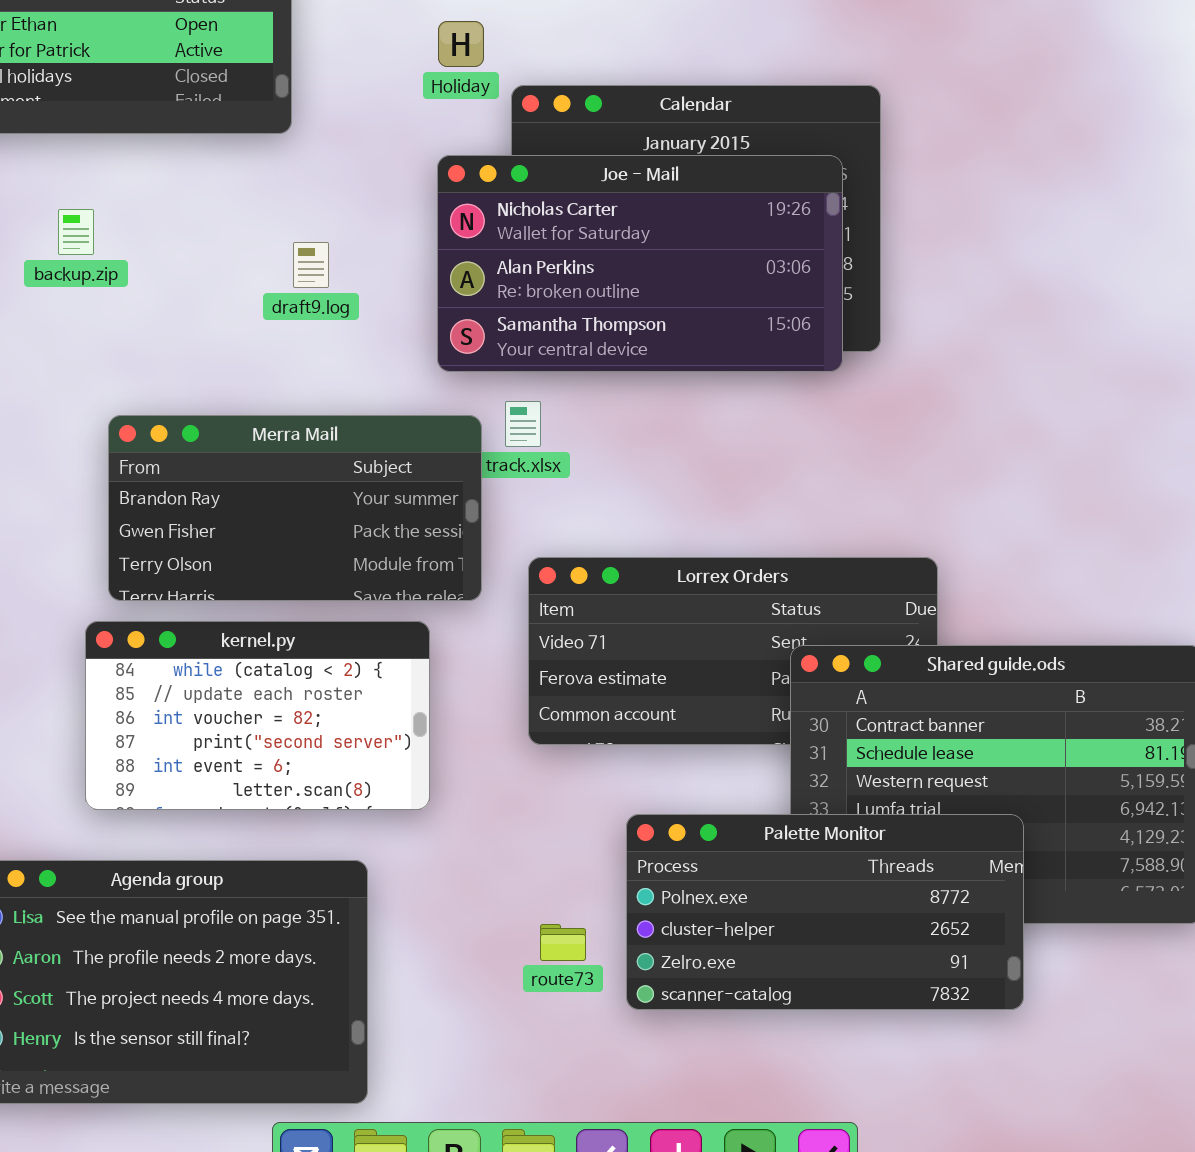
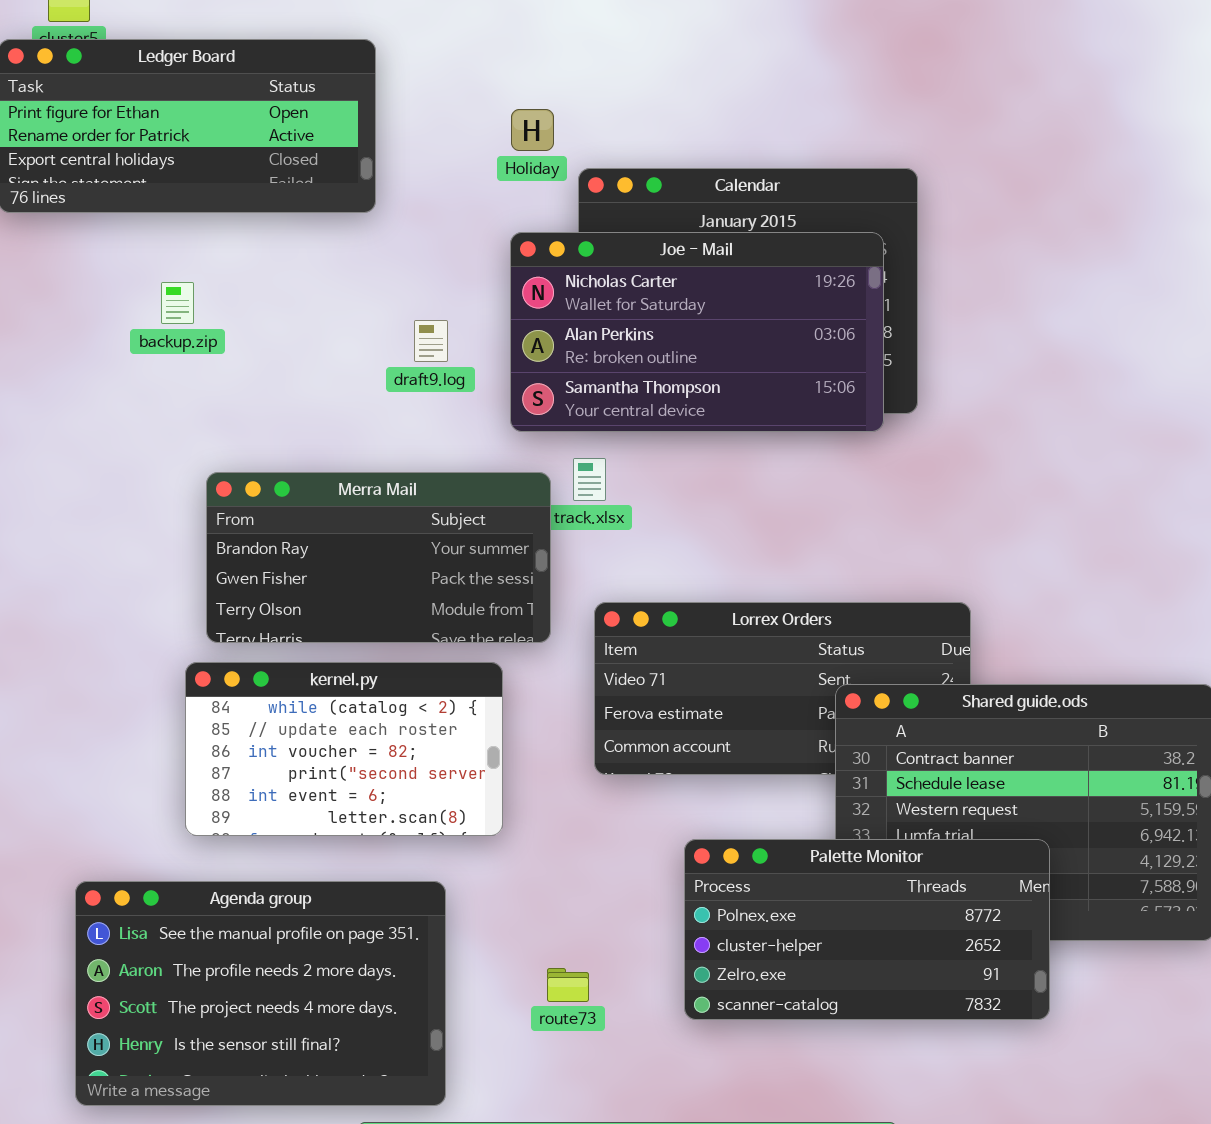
draft9.log: [293,242,329,288] -> [414,320,448,362], moved
route73: [540,924,586,961] -> [547,968,589,1002], moved

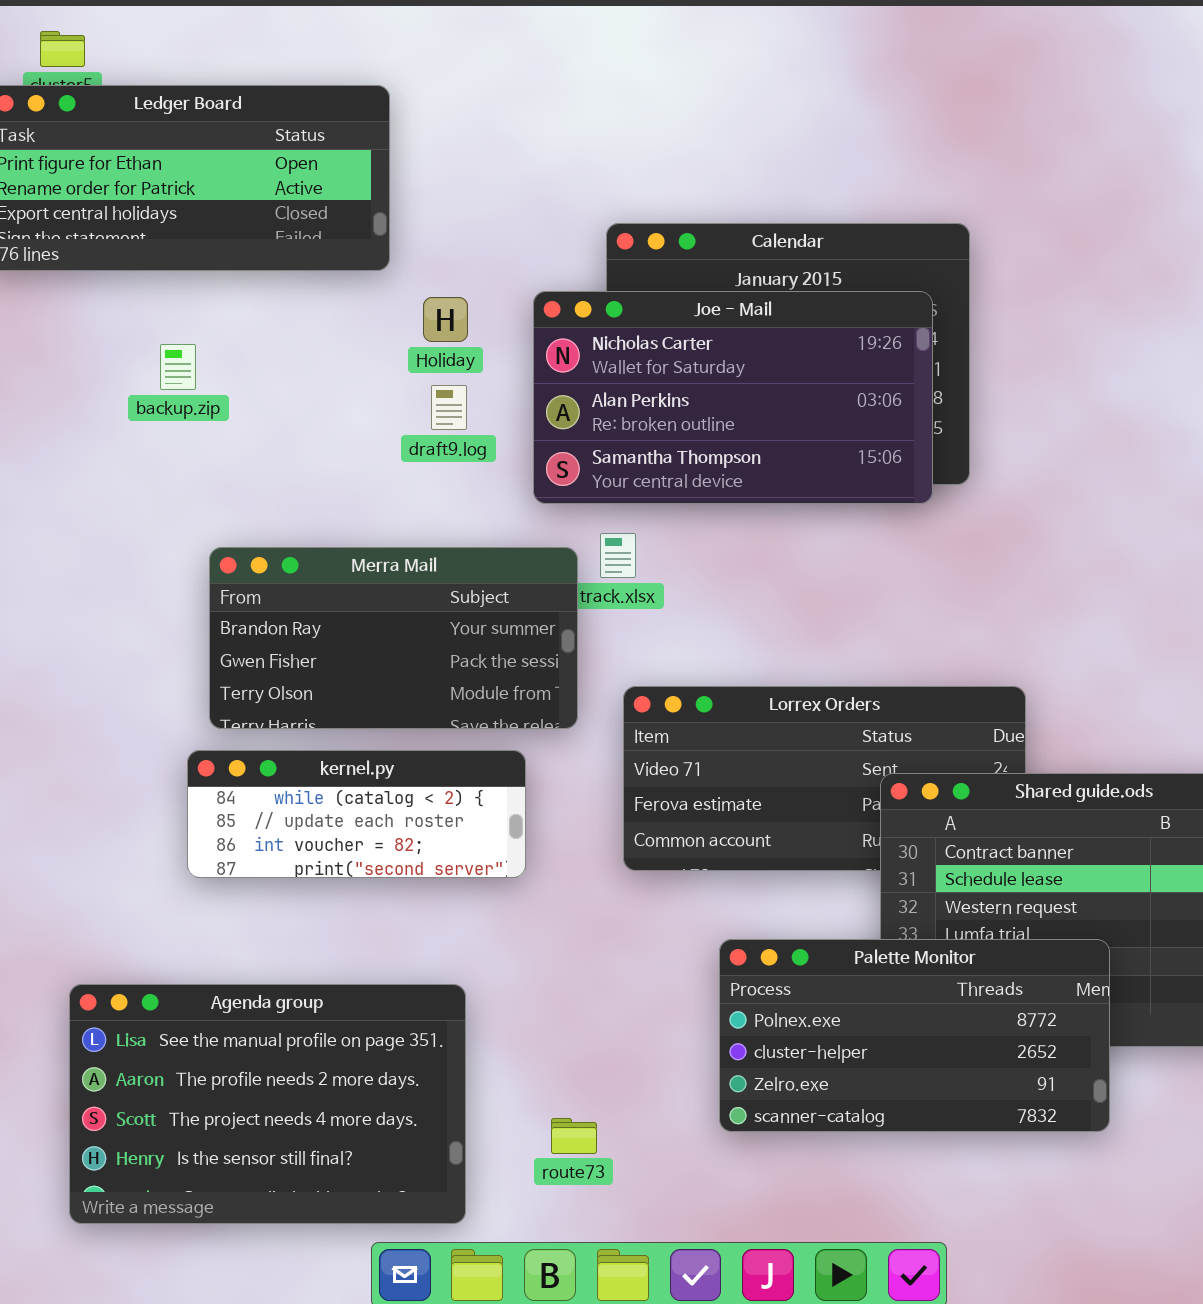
Holiday: [511,109,554,151] -> [423,297,468,342], moved
kernel.py: [185,662,503,836] -> [187,750,526,878], resized
route73: [547,968,589,1002] -> [551,1118,597,1154], moved

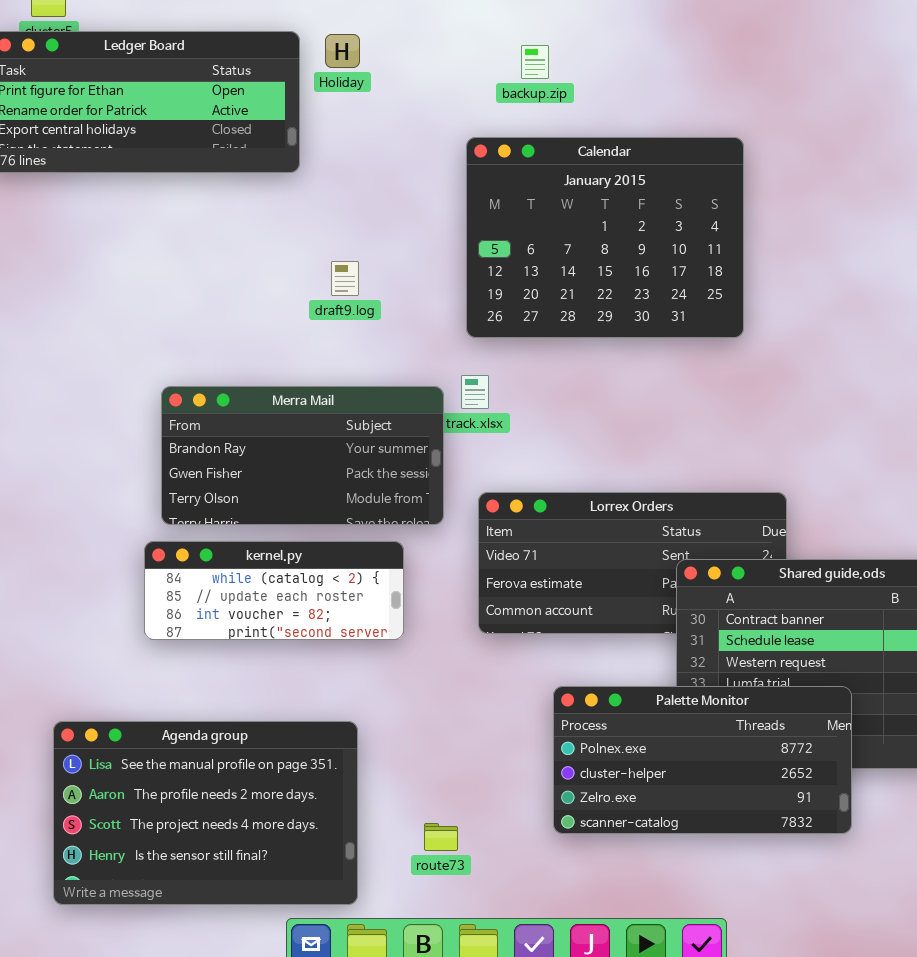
Joe - Mail: [533,291,933,504] -> none, closed
Holiday: [423,297,468,342] -> [325,34,360,68], moved
backup.zip: [160,344,196,390] -> [521,45,549,79], moved

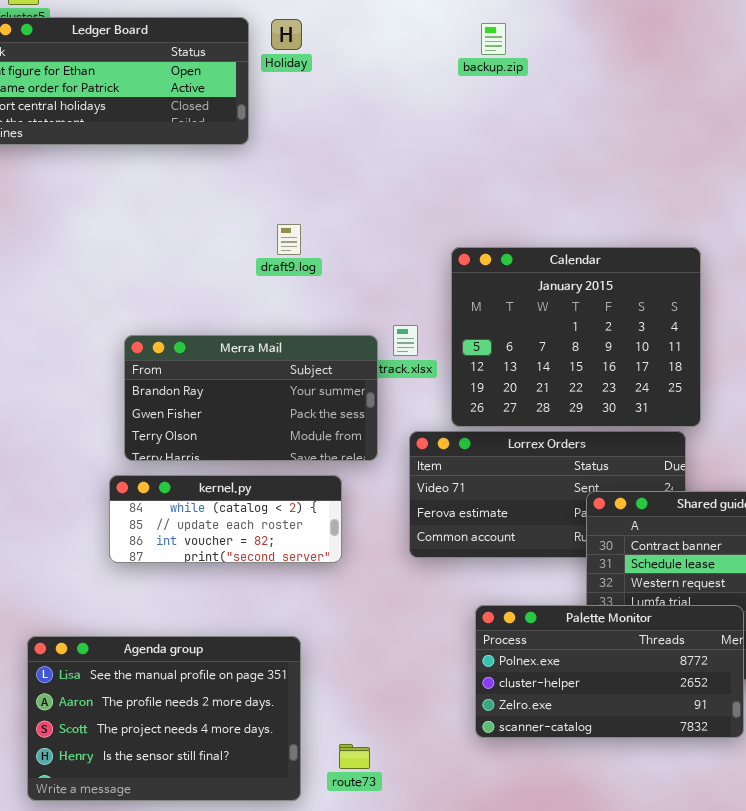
backup.zip: [521,45,549,79] -> [481,23,506,55], moved
Calendar: [466,137,744,338] -> [451,247,701,427], moved
route73: [424,823,458,851] -> [339,744,370,769], moved

